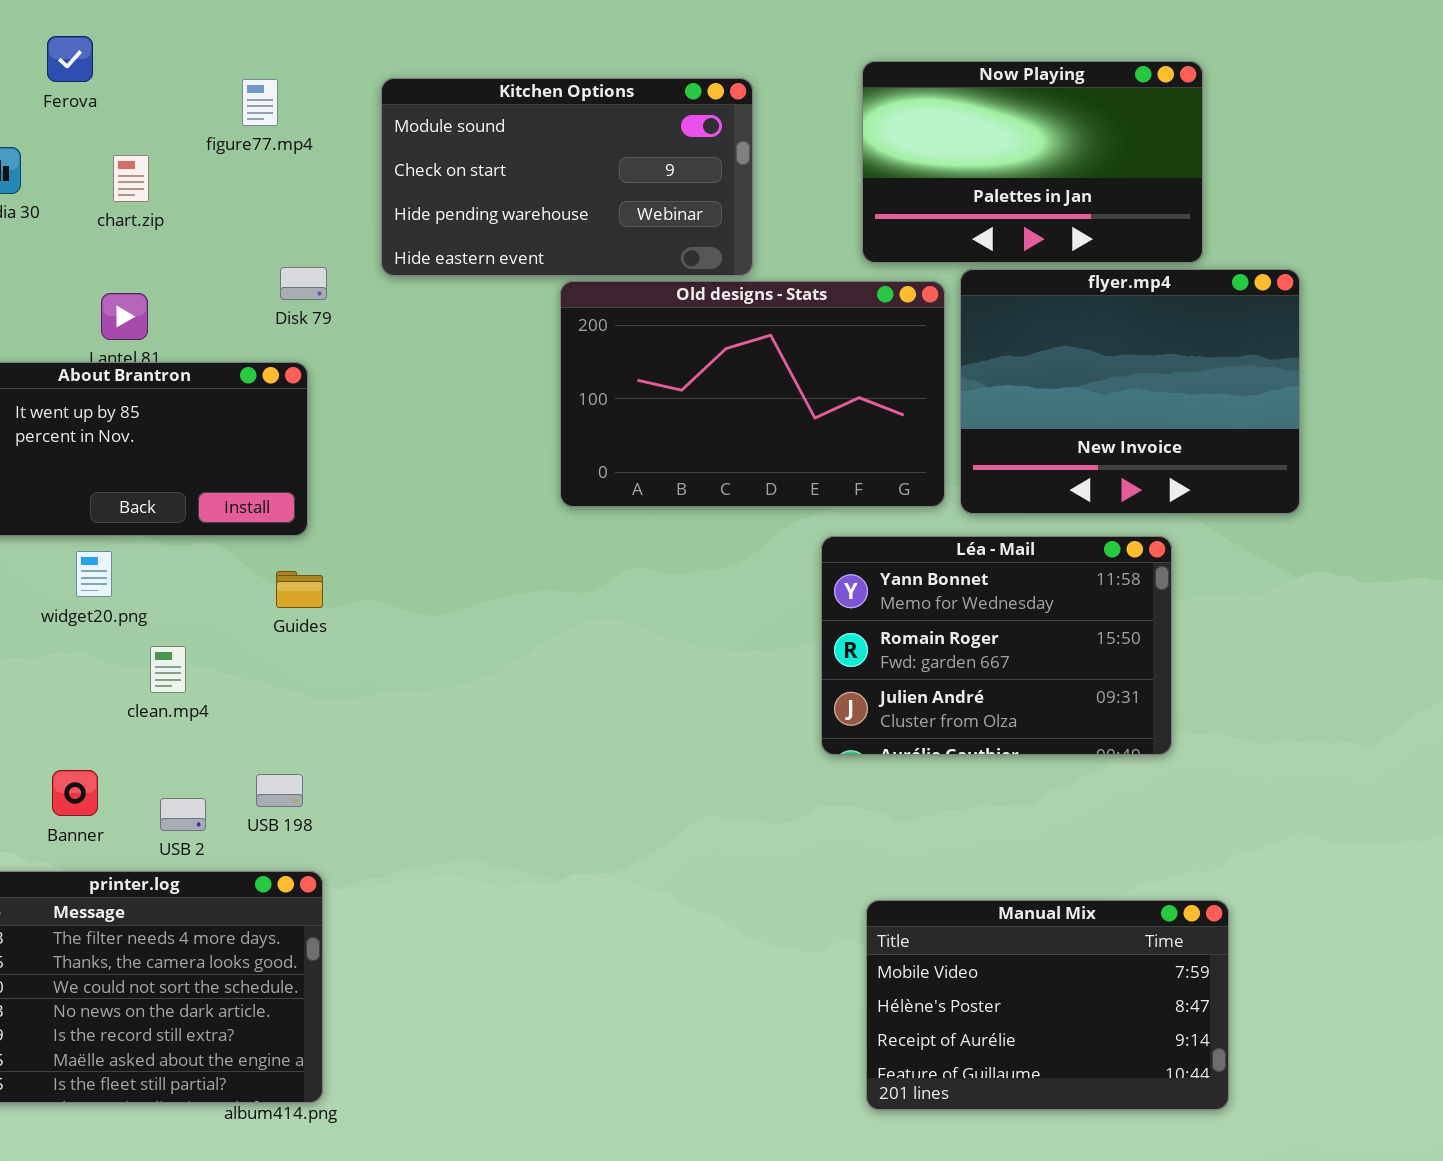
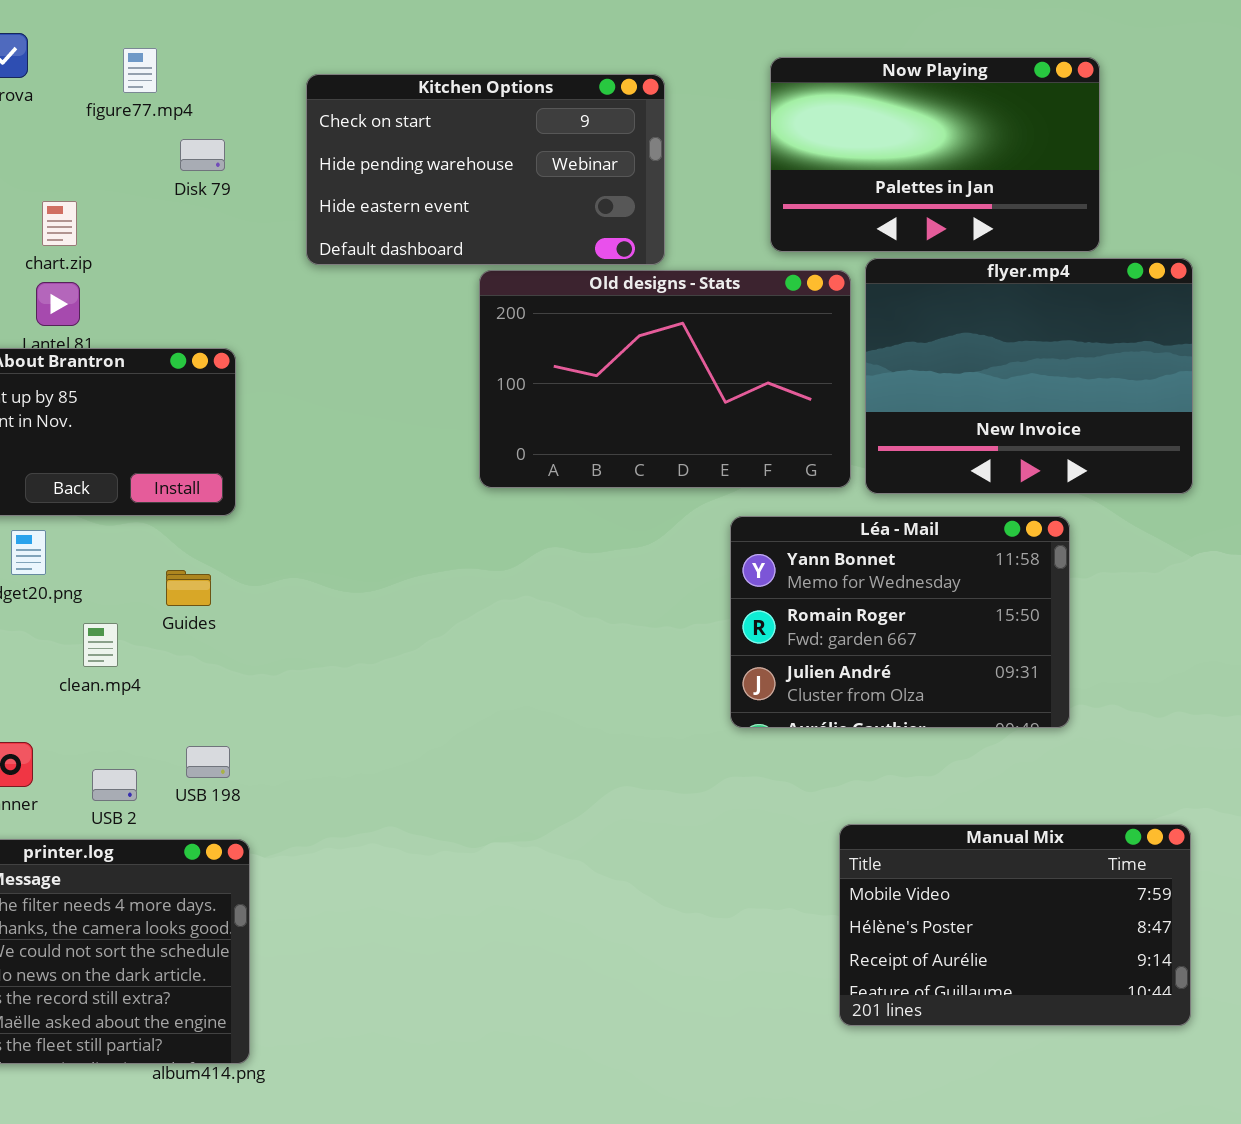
Kitchen Options: [381,78,753,276] -> [306,74,665,265], scrolled down 1 row
figure77.mp4: [242,79,278,126] -> [123,48,157,93], moved
chart.zip: [113,155,149,202] -> [42,201,77,246], moved
Disk 79: [280,267,327,300] -> [180,139,225,171], moved
Guides: [276,571,323,608] -> [166,570,211,606], moved
Manual Mix: [866,900,1229,1110] -> [839,824,1191,1026], moved

